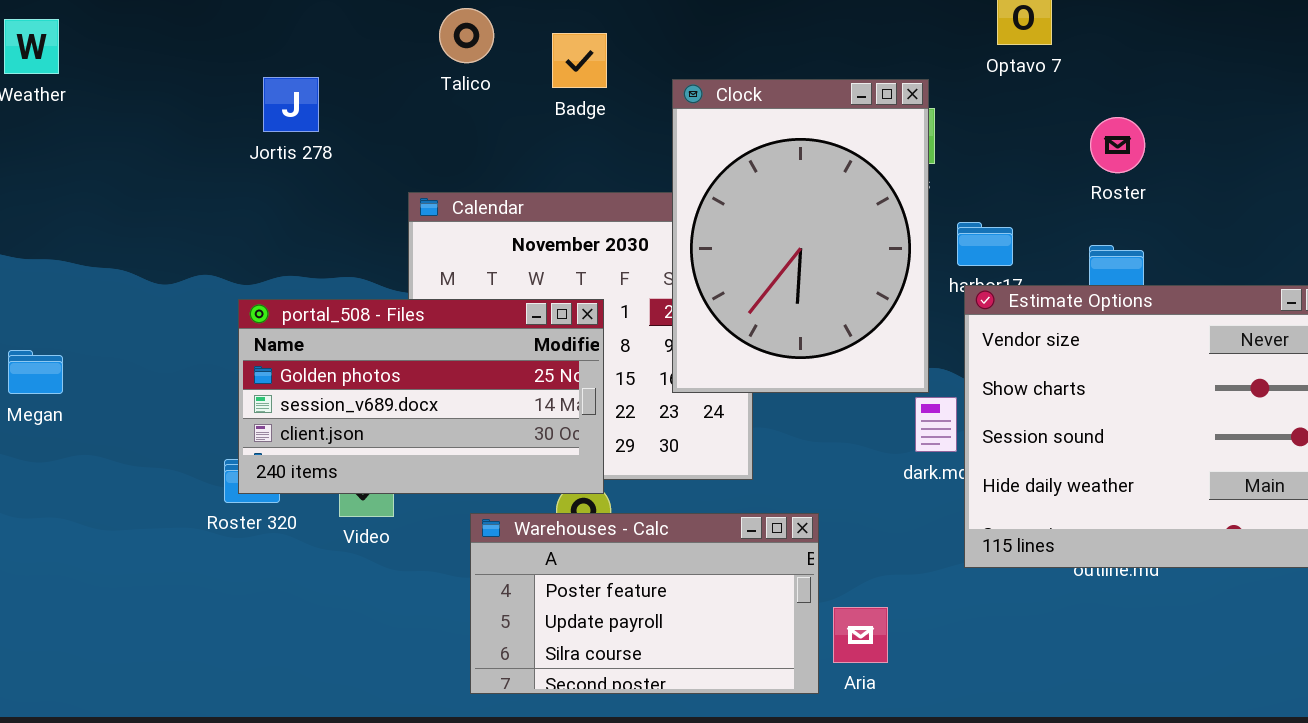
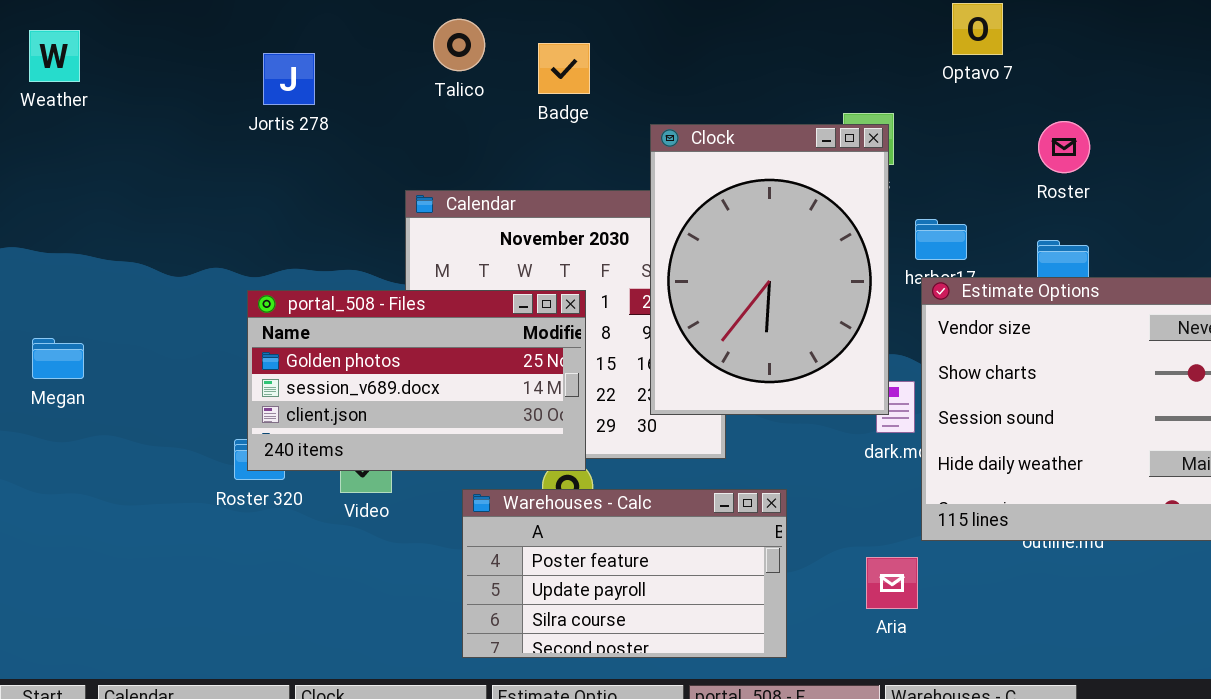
Jortis 278: [263,77,319,132] -> [263,53,315,105], moved
Clock: [672,79,929,393] -> [650,124,889,415], moved
Aria: [833,607,888,663] -> [866,557,918,609], moved

